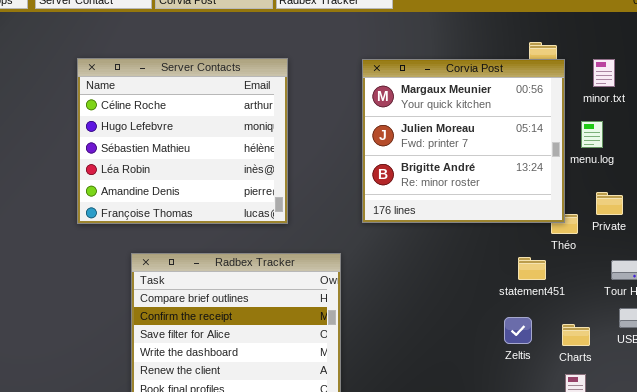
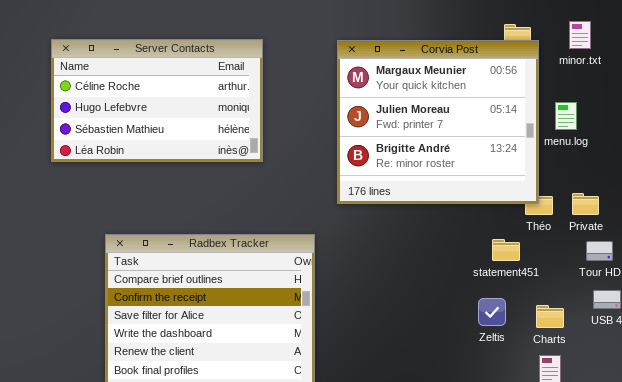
Server Contacts: [77,58,288,224] -> [51,39,263,162], resized
minor.txt: [593,59,615,87] -> [569,21,591,49], moved
Private: [596,192,623,215] -> [572,193,599,215], moved

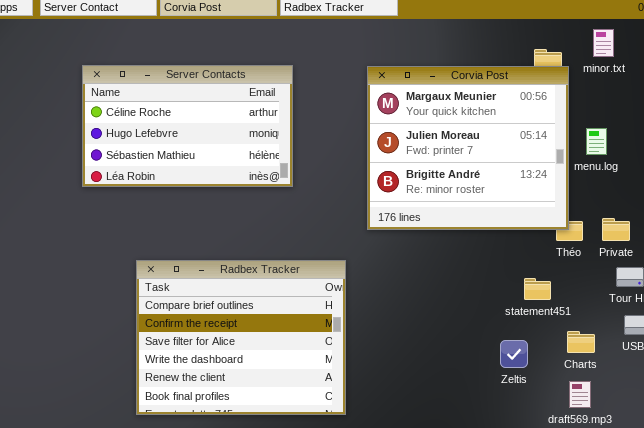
minor.txt: [569,21,591,49] -> [593,29,614,57], moved
statement451: [492,239,520,261] -> [524,278,551,300], moved
Zeltis: [478,298,506,326] -> [500,340,528,368], moved

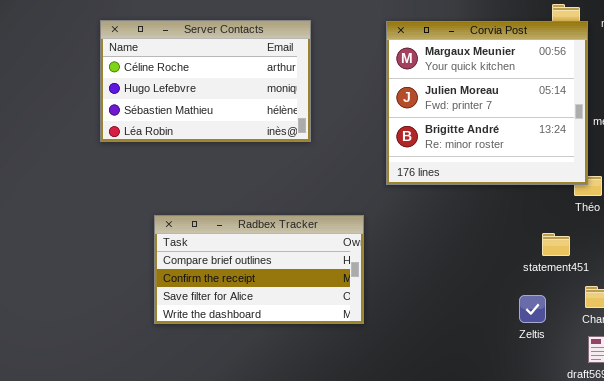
Radbex Tracker: [136,260,346,415] -> [154,215,364,324], resized

